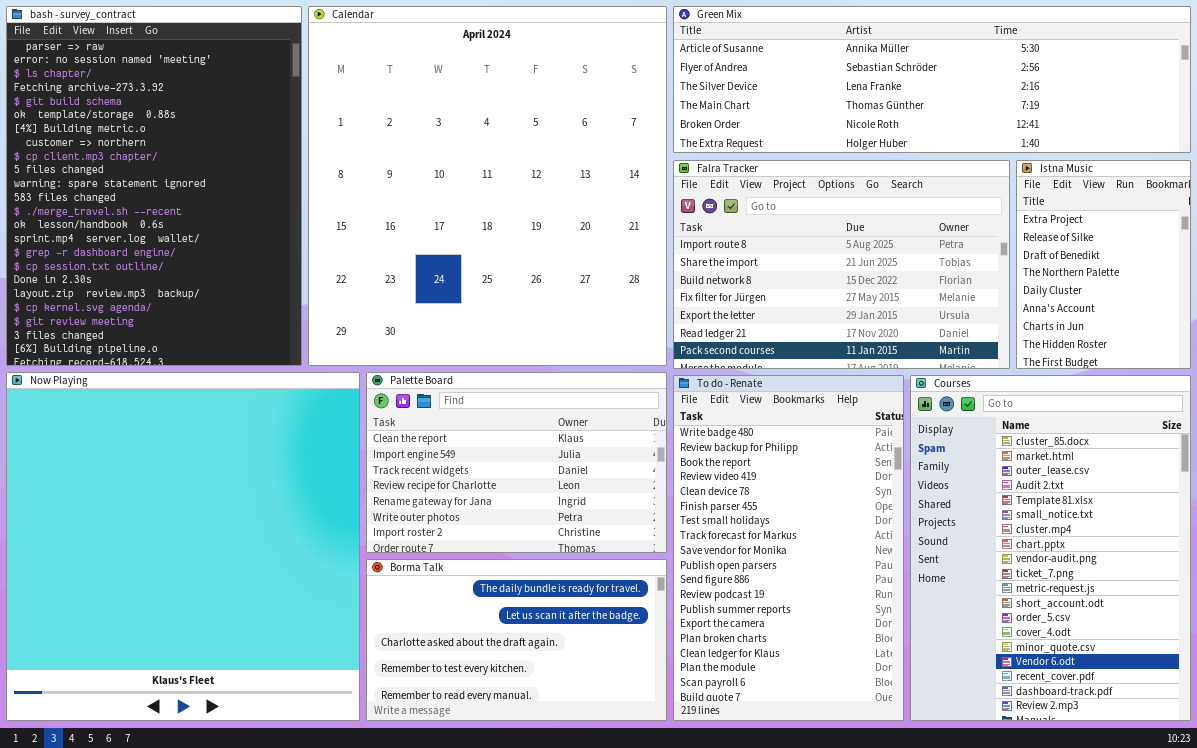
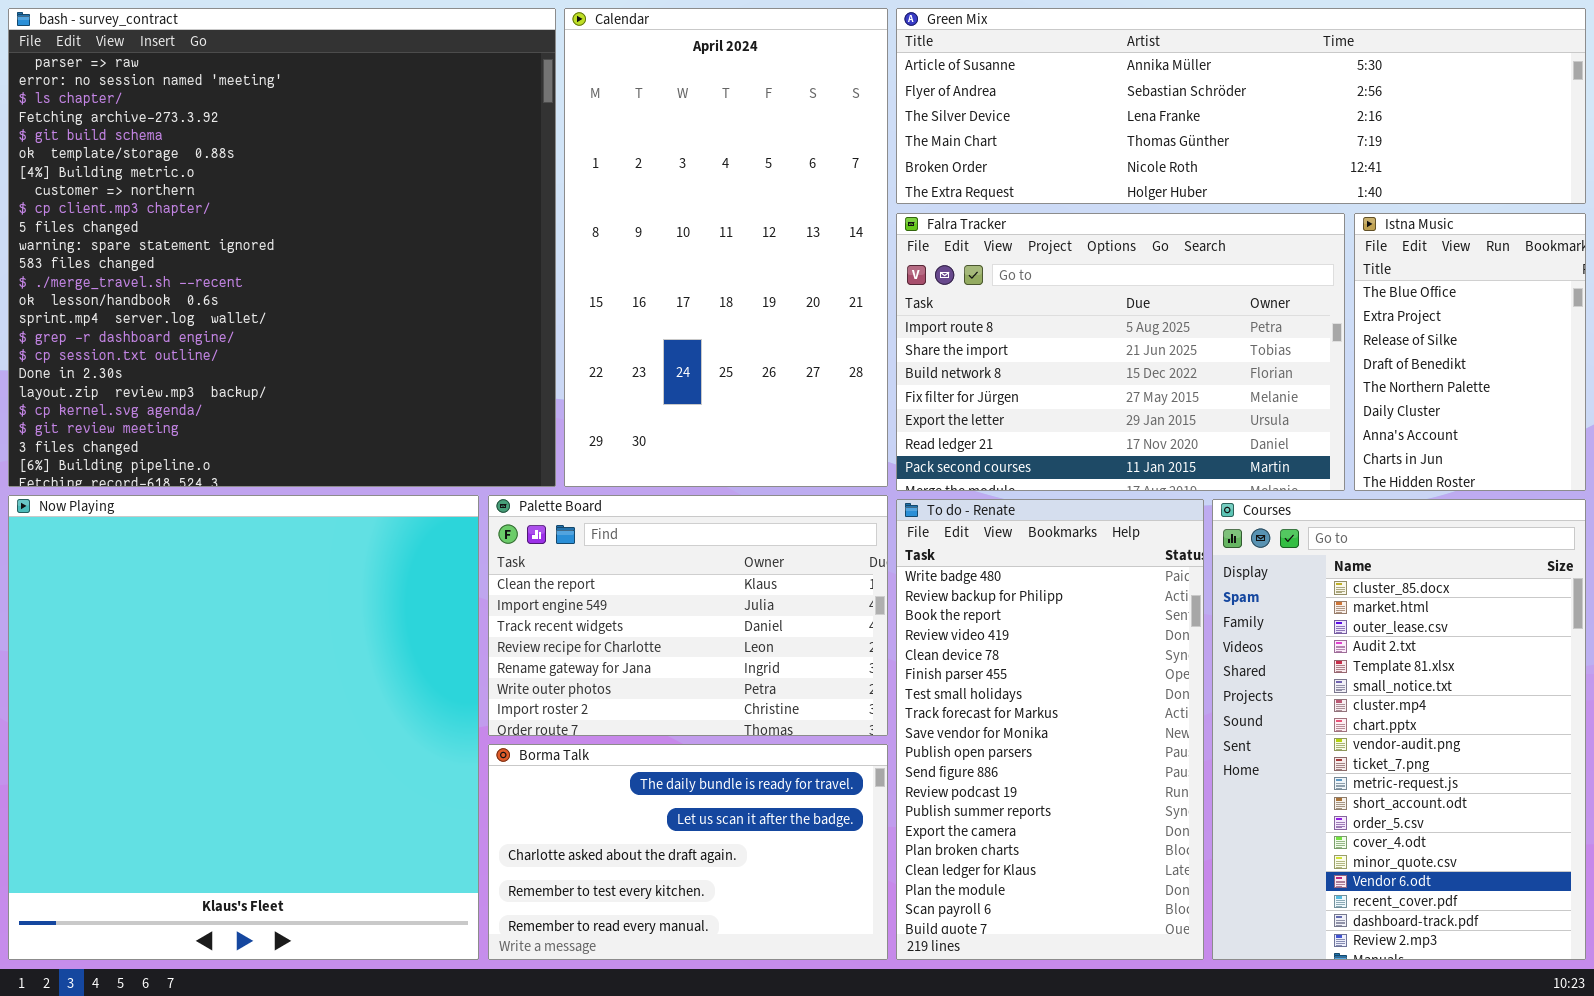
bash - survey_contract: [6,6,302,366] -> [8,8,556,487], resized
Calendar: [308,6,667,366] -> [564,8,888,487], resized
Istna Music: [1016,160,1191,369] -> [1354,213,1586,491], scrolled up 1 row

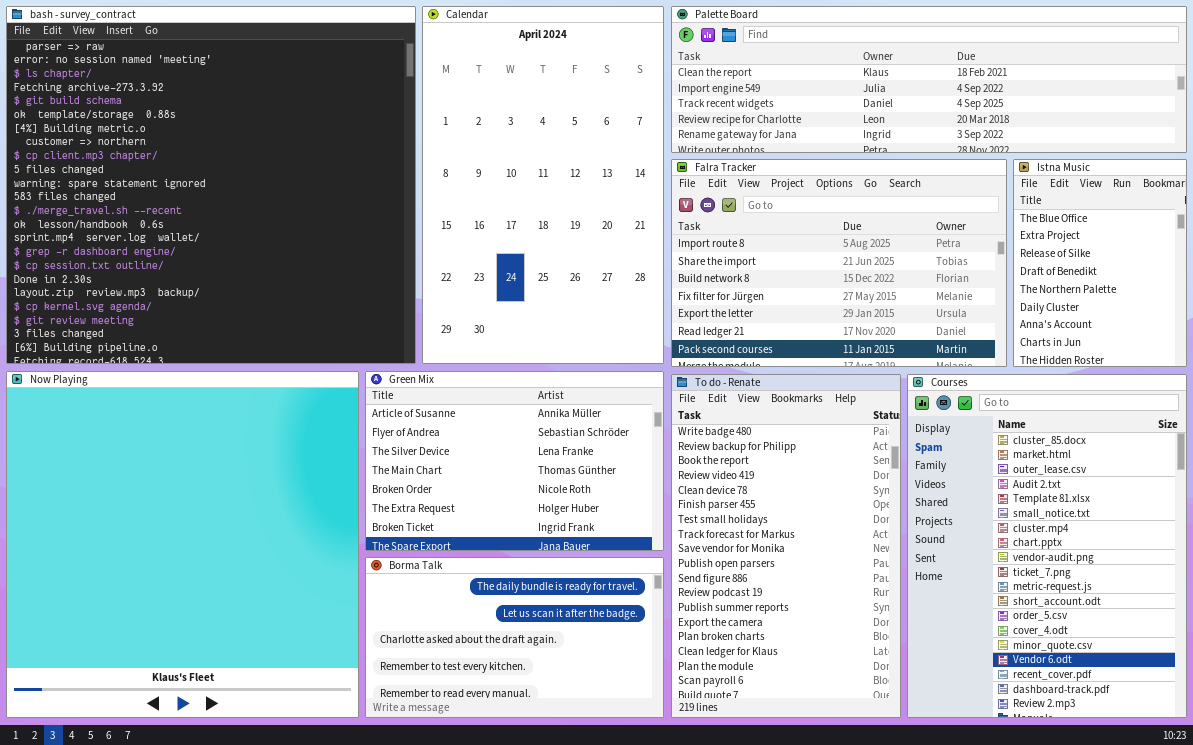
Green Mix: [896,8,1586,204] -> [365,371,664,551], moved, resized
Palette Board: [488,495,888,736] -> [671,6,1187,153], moved, resized

